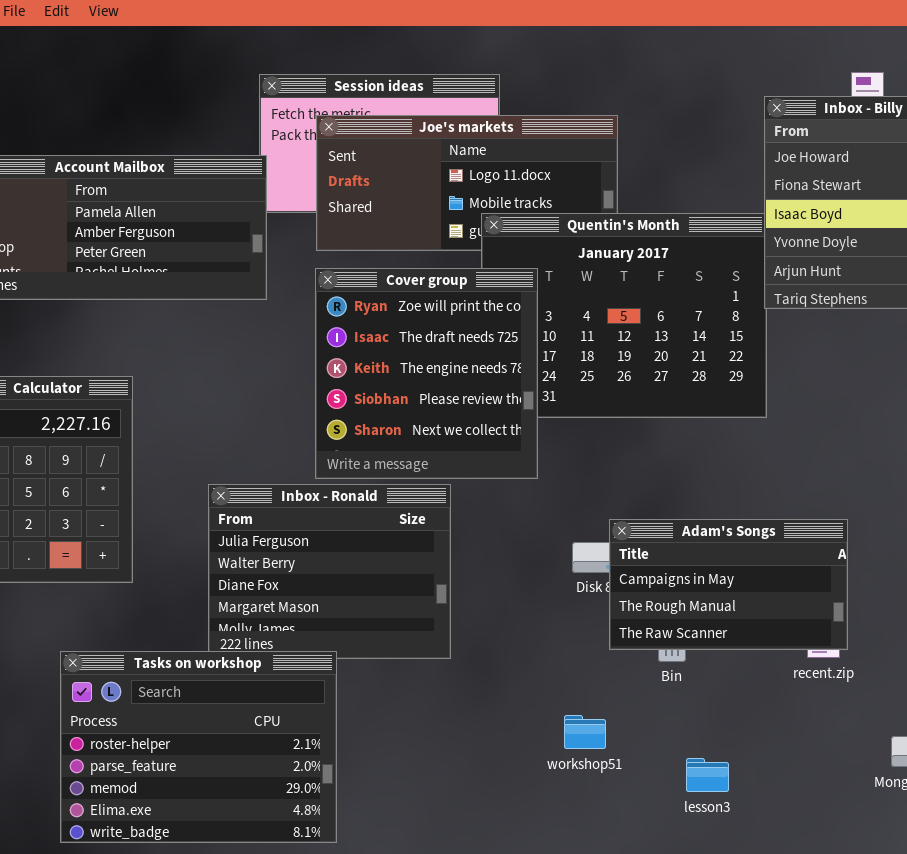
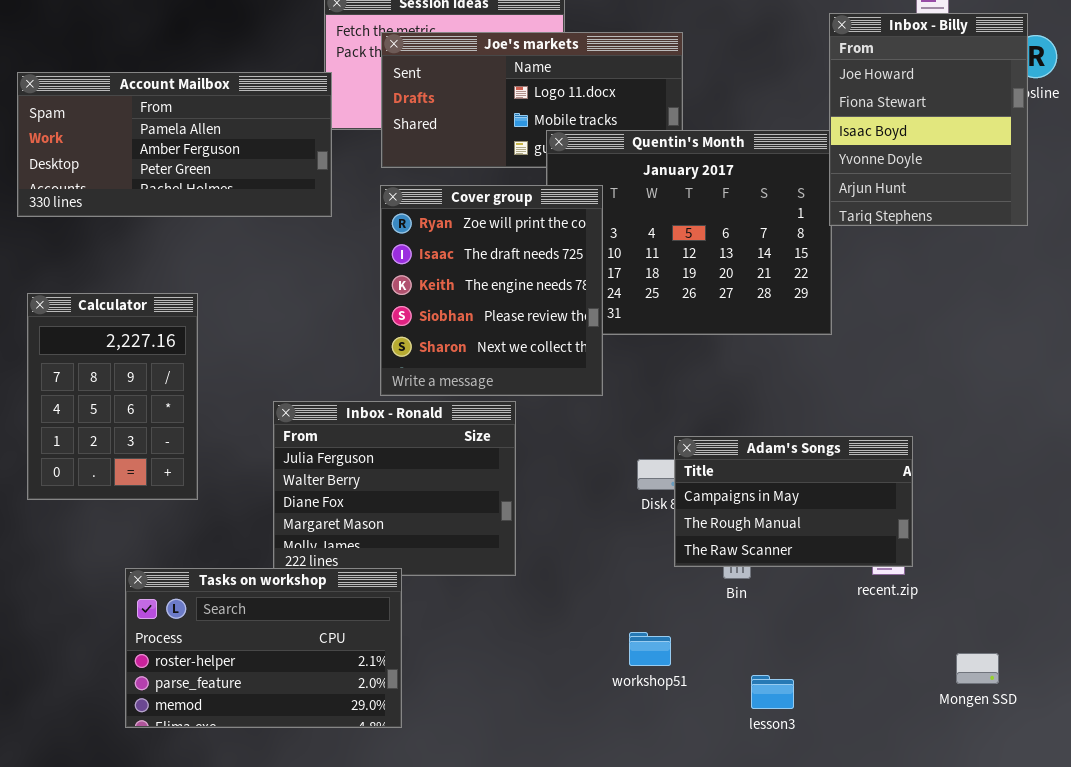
Tasks on workshop: [60,651,337,843] -> [125,568,402,728], resized

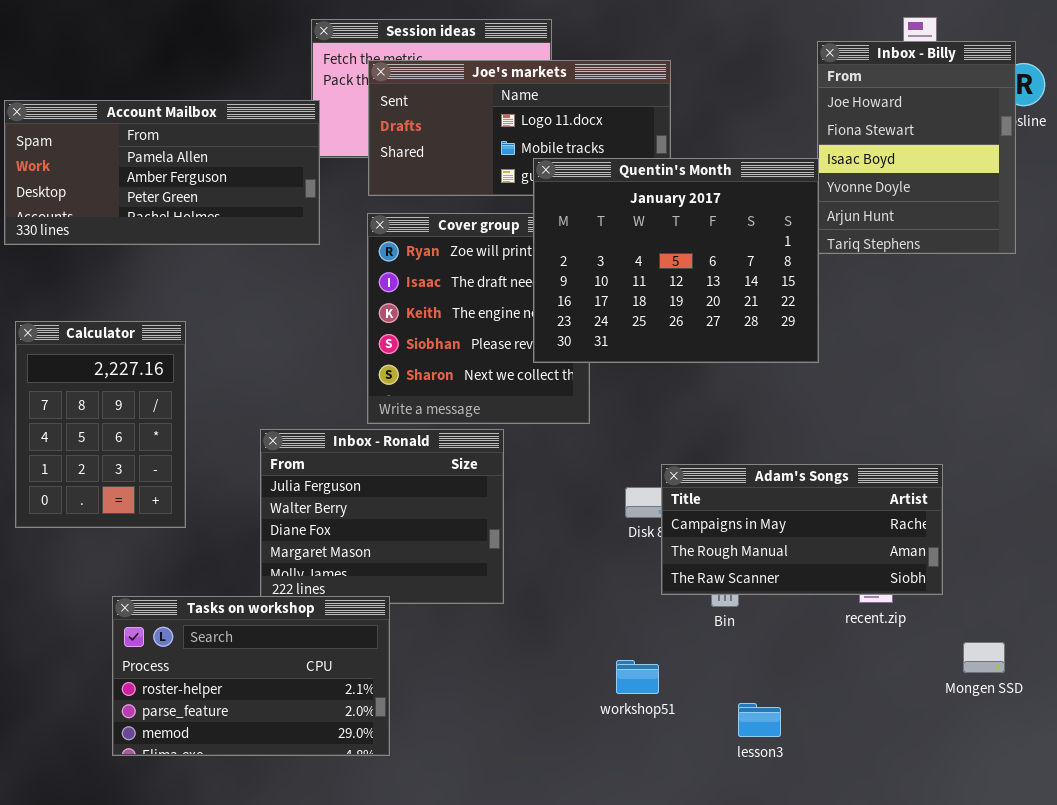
Quentin's Month: [546,130,832,335] -> [533,158,819,363], raised
Adam's Songs: [674,436,913,567] -> [661,464,943,595], resized
Mongen SSD: [956,653,999,684] -> [963,642,1005,673], moved

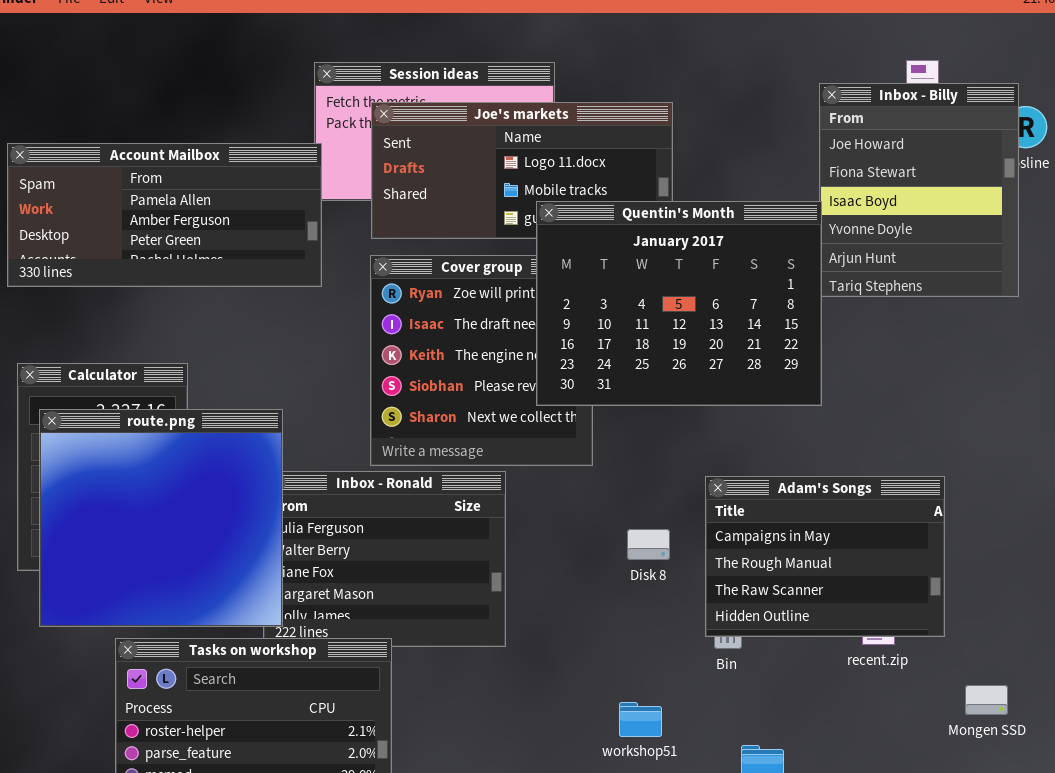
route.png: none -> [39,409,283,627], opened
Adam's Songs: [661,464,943,595] -> [705,476,945,637], resized

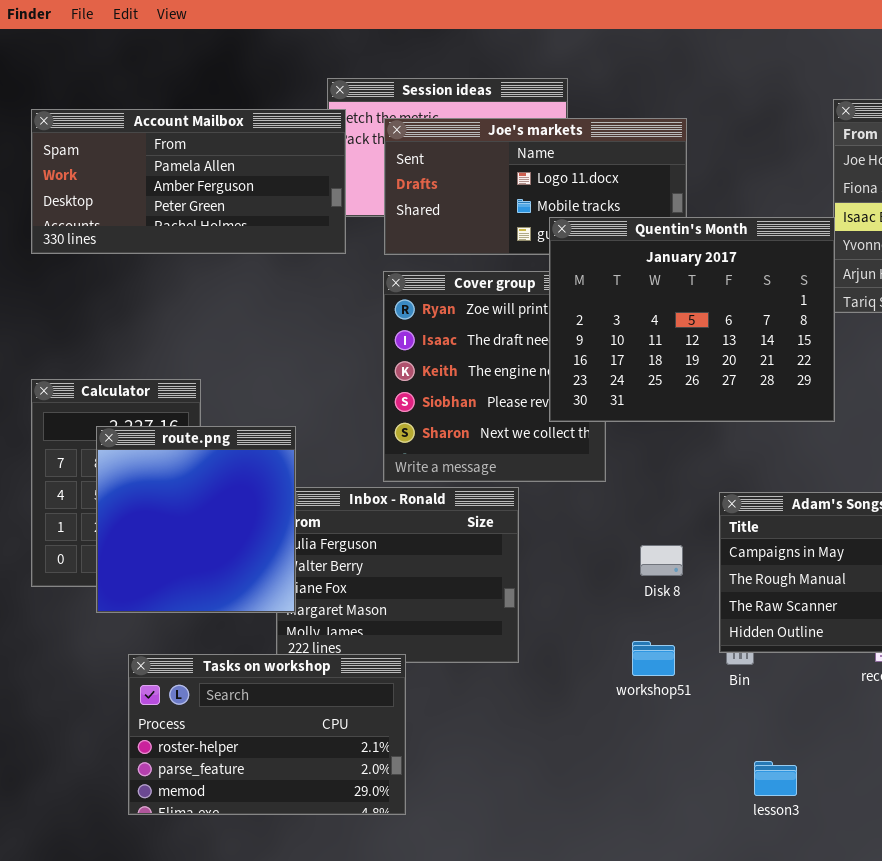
Account Mailbox: [7,143,322,287] -> [31,109,346,254], moved
route.png: [39,409,283,627] -> [96,426,296,613], resized
workshop51: [619,702,662,737] -> [632,641,675,676], moved

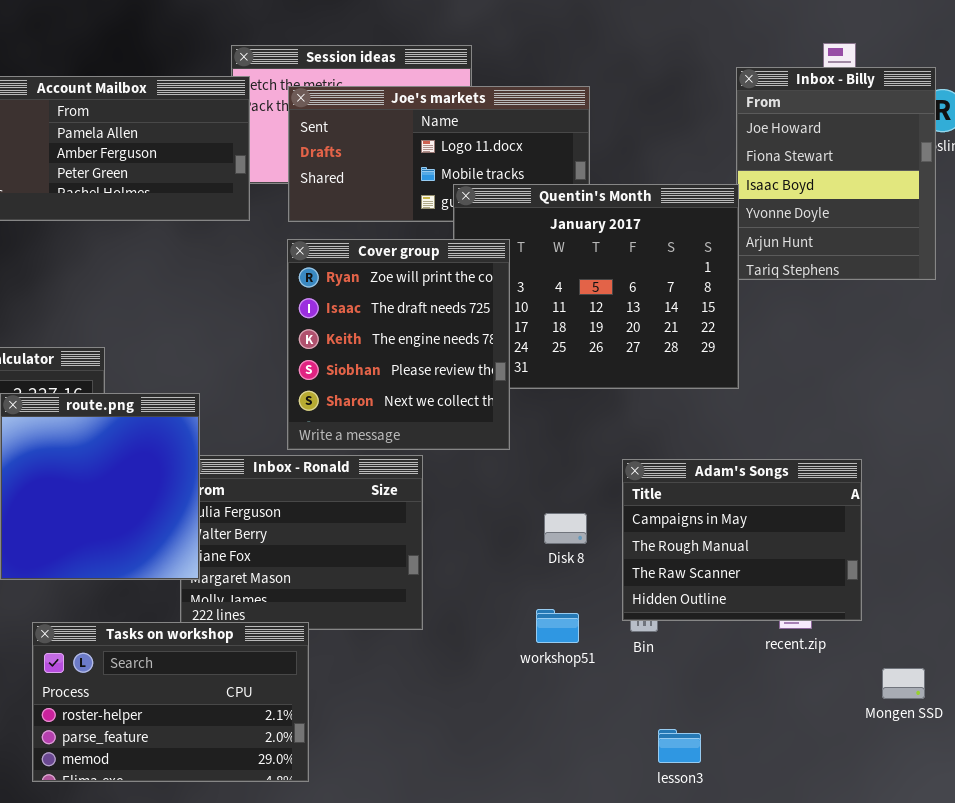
Cover group: [383,271,606,482] -> [287,239,510,450], raised

